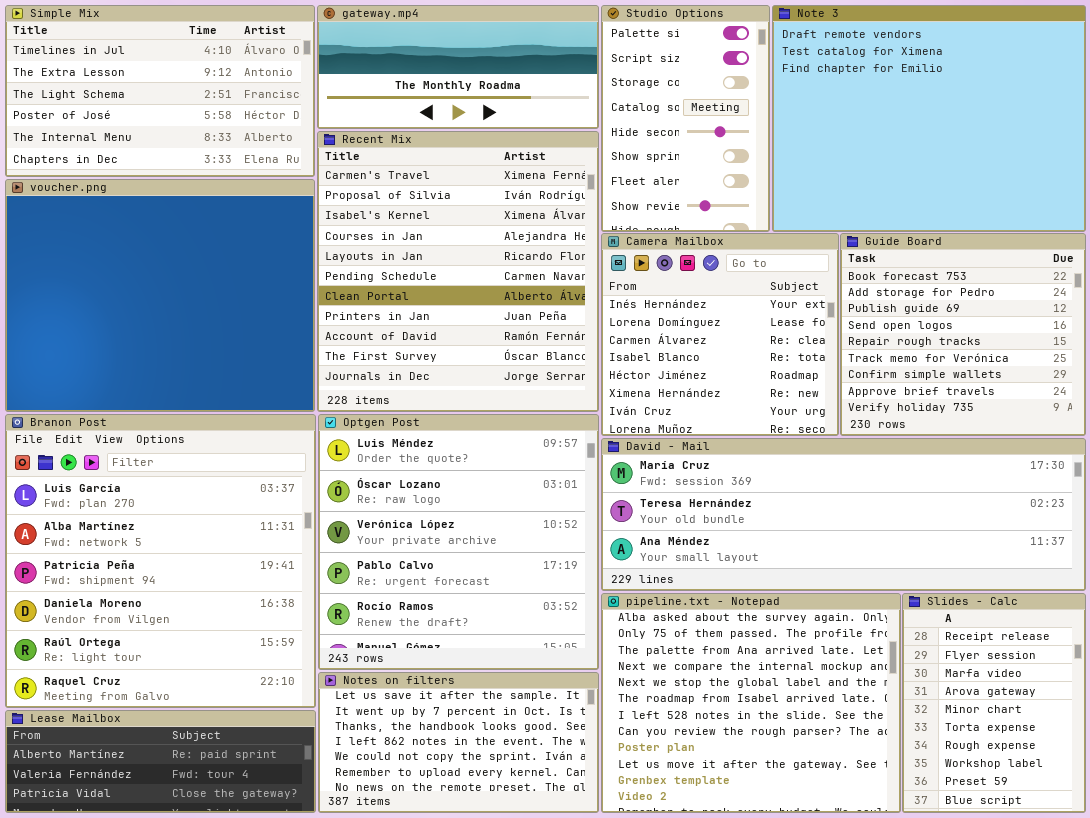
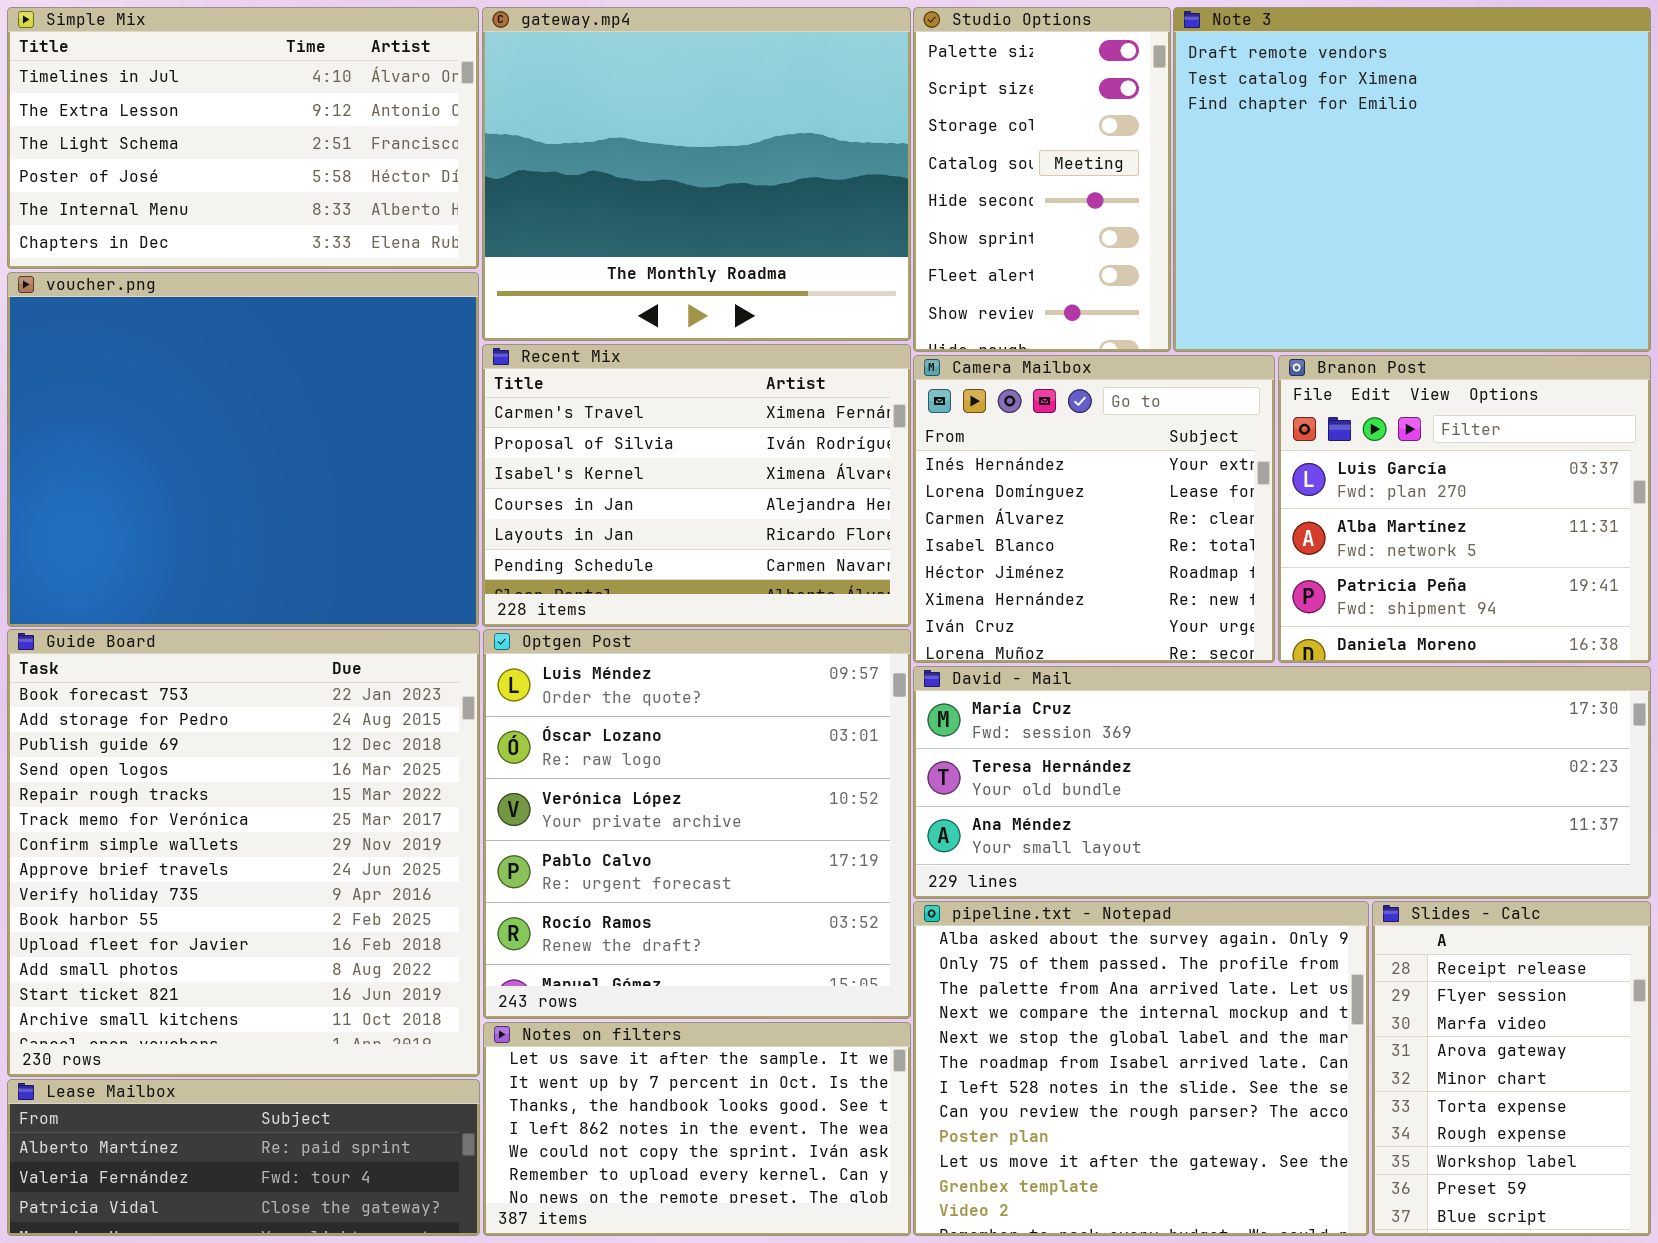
gateway.mp4: [317,5,599,129] -> [482,7,911,341], resized
Recent Mix: [317,131,599,412] -> [482,344,911,627], resized
Guide Board: [840,233,1086,436] -> [7,629,480,1077], moved, resized
Branon Post: [5,414,316,708] -> [1278,355,1651,663], moved, resized

